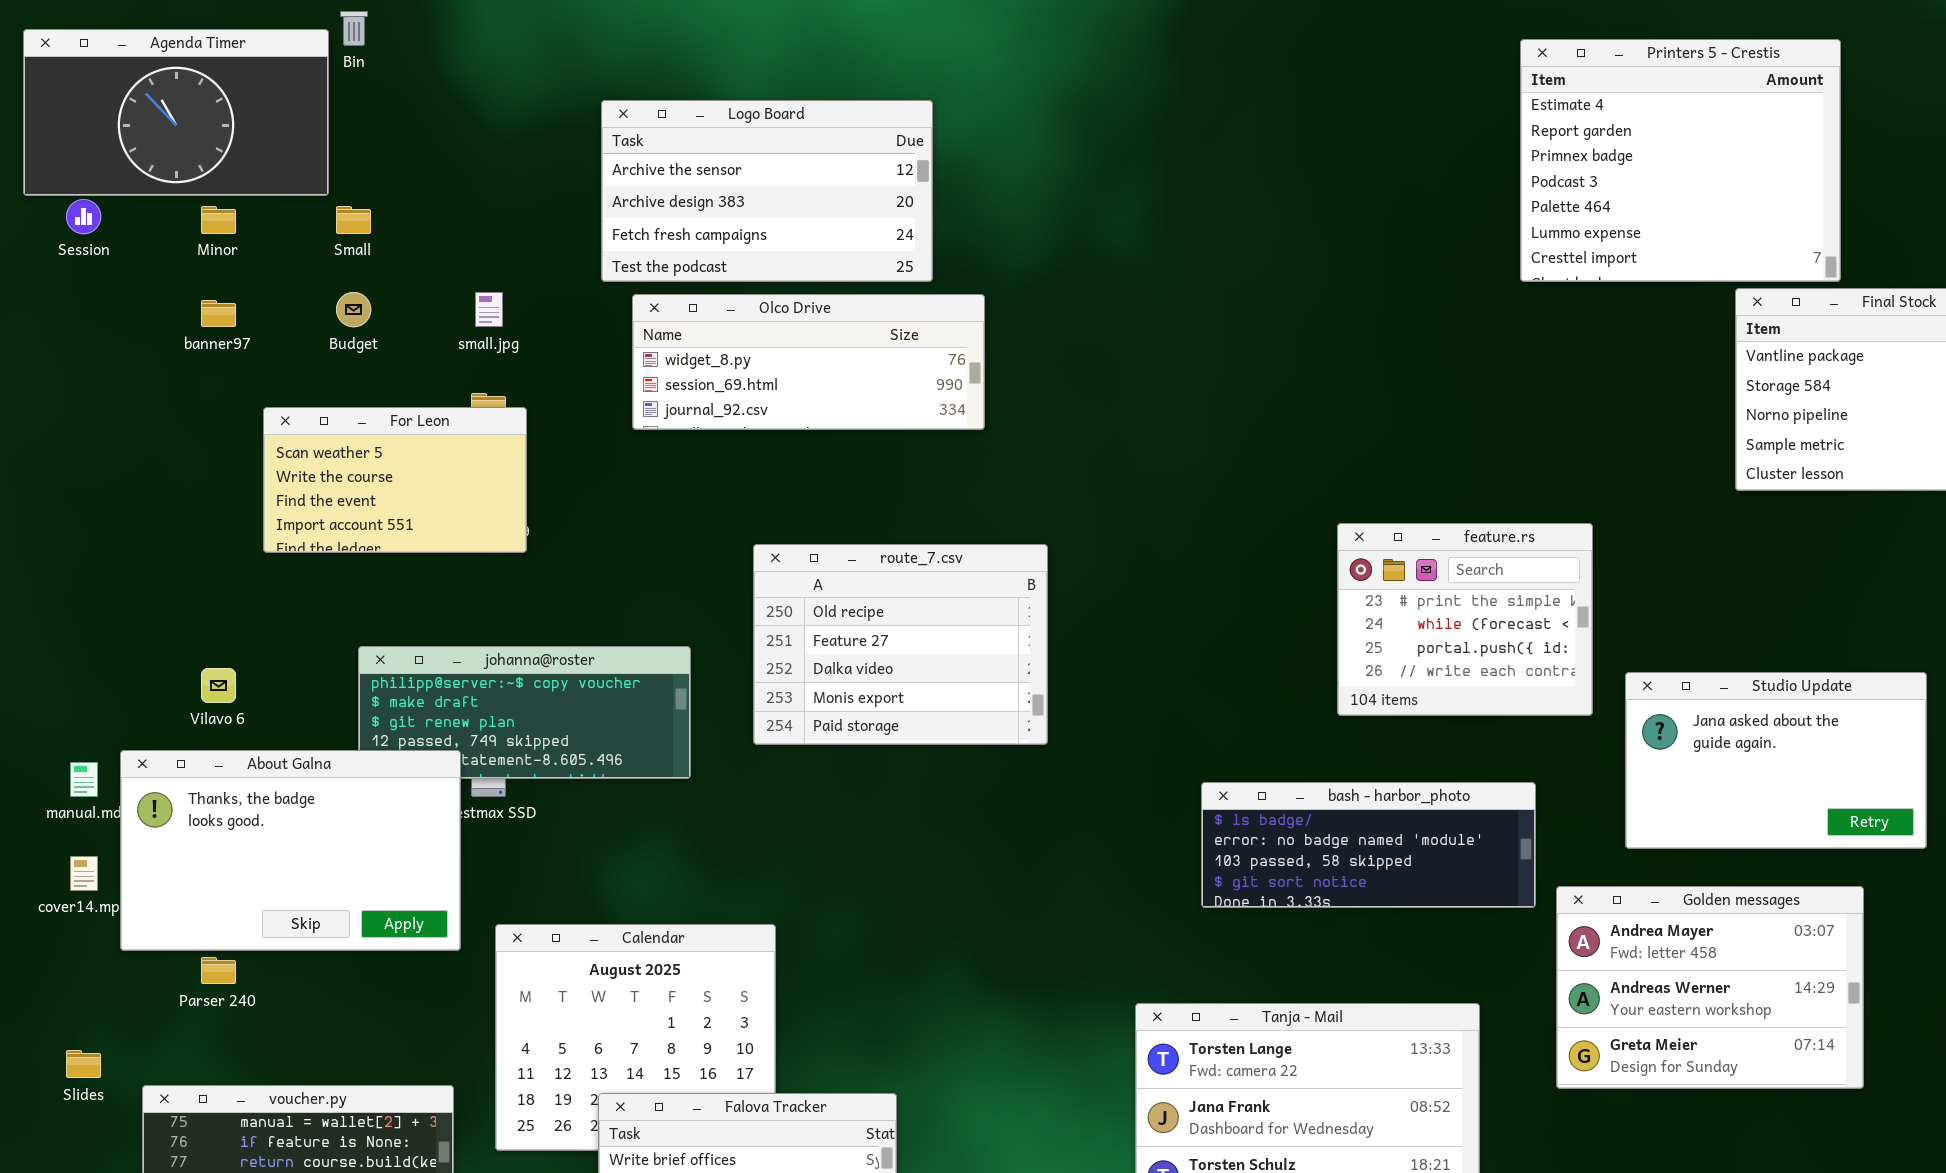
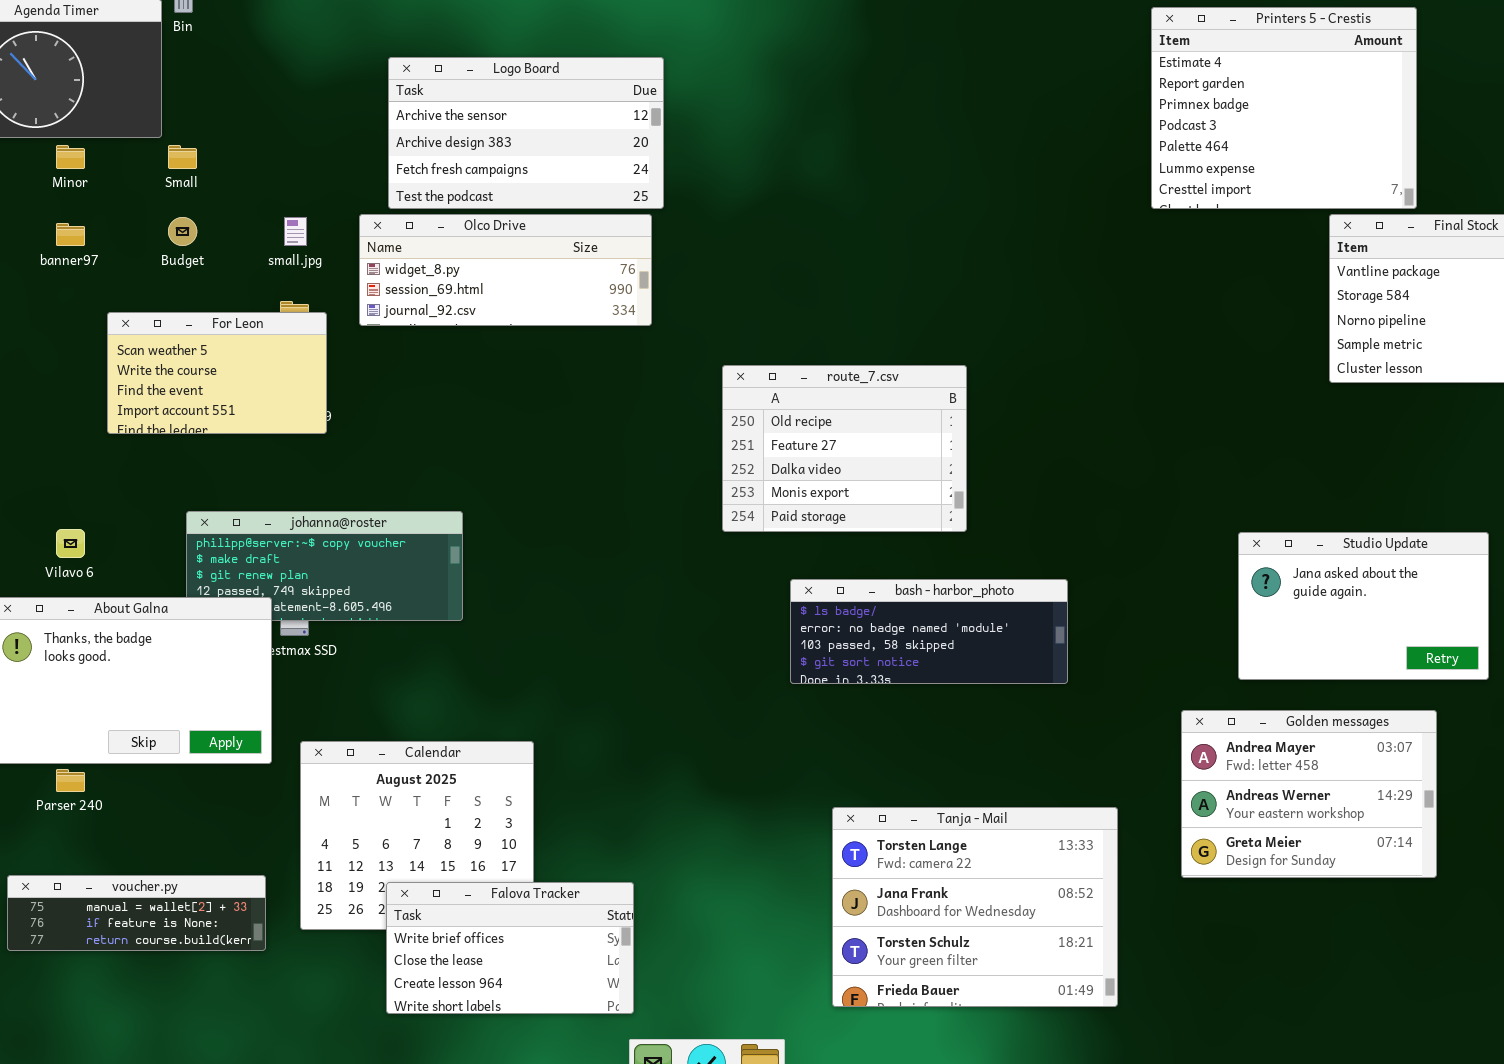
Olco Drive: [632,294,985,430] -> [359,214,652,326], moved
feature.rs: [1337,523,1593,716] -> none, closed
route_7.csv: [753,544,1048,745] -> [722,365,967,532], moved
bash - harbor_photo: [1201,782,1536,908] -> [790,579,1068,684], moved

